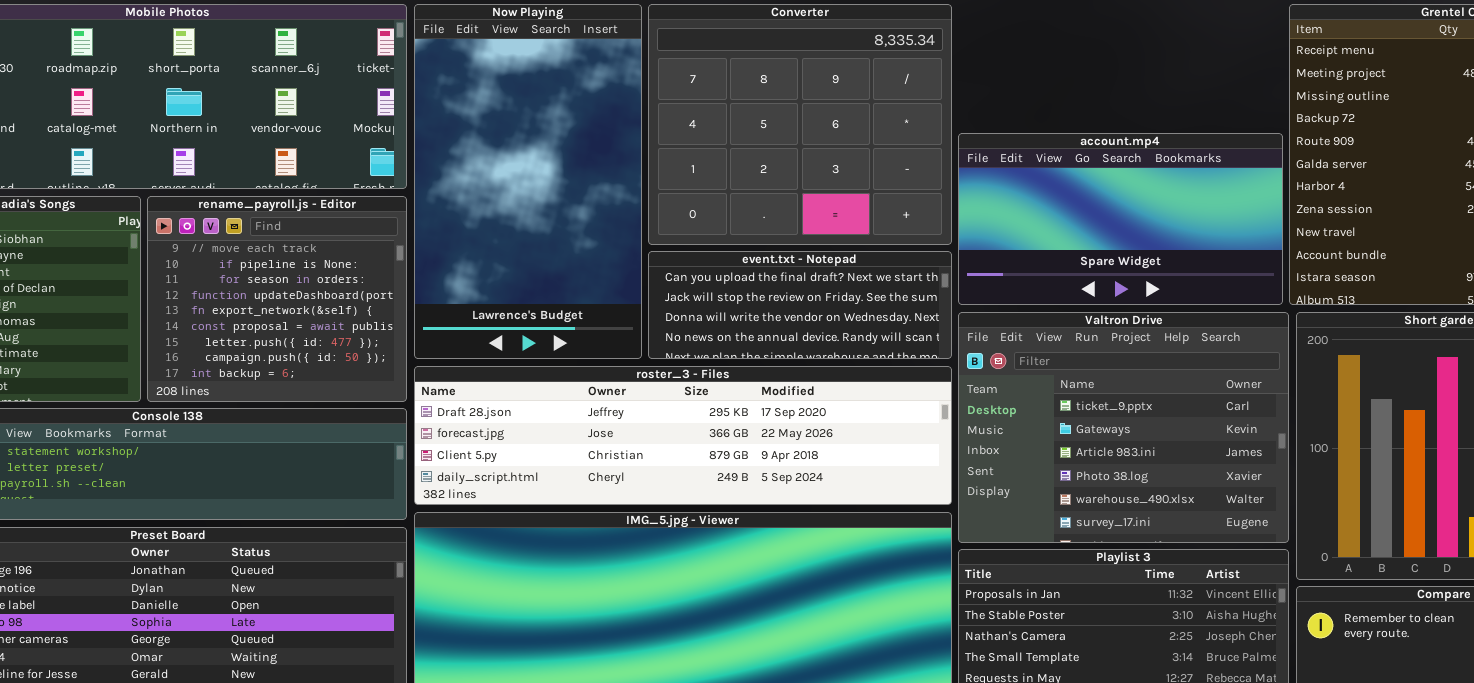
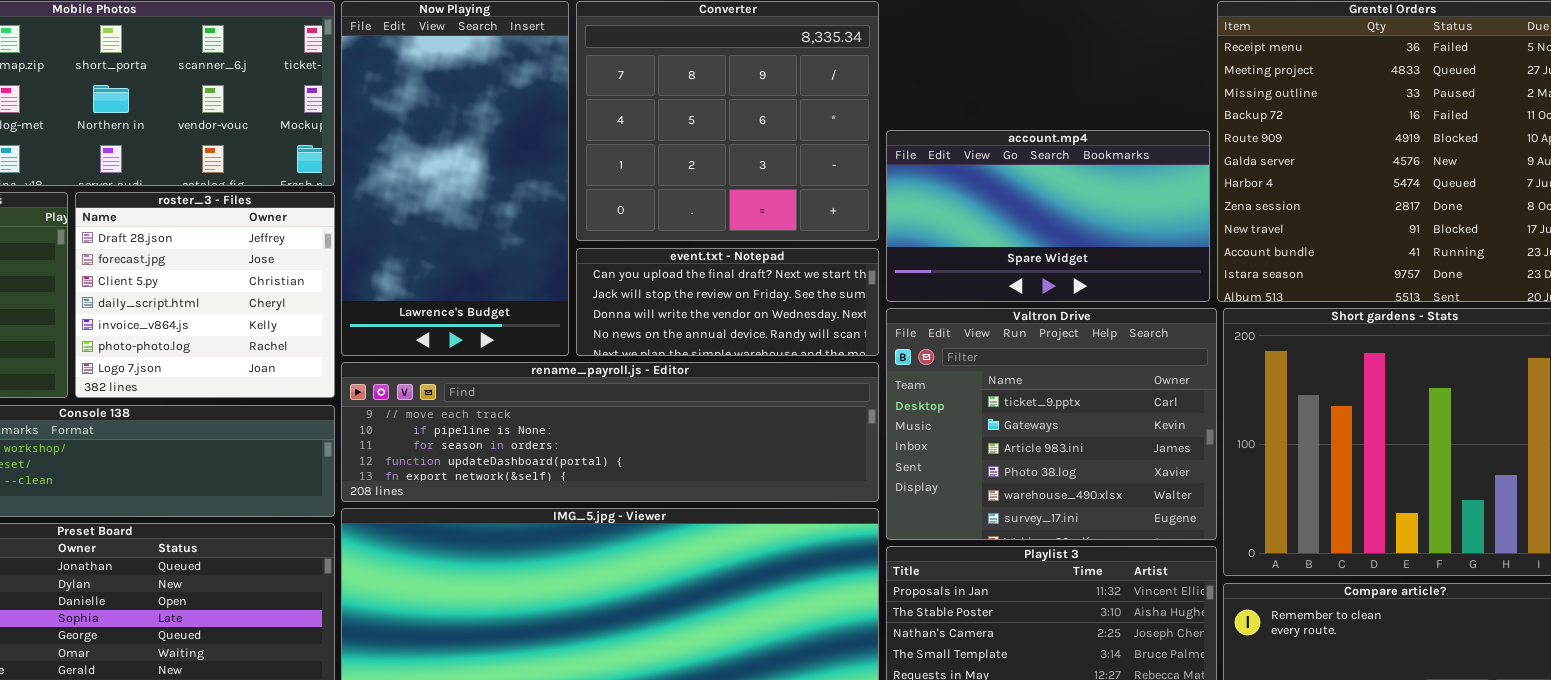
rename_payroll.js - Editor: [147,196,407,402] -> [341,362,879,502], moved, resized
roster_3 - Files: [414,366,952,505] -> [75,192,335,398], moved, resized

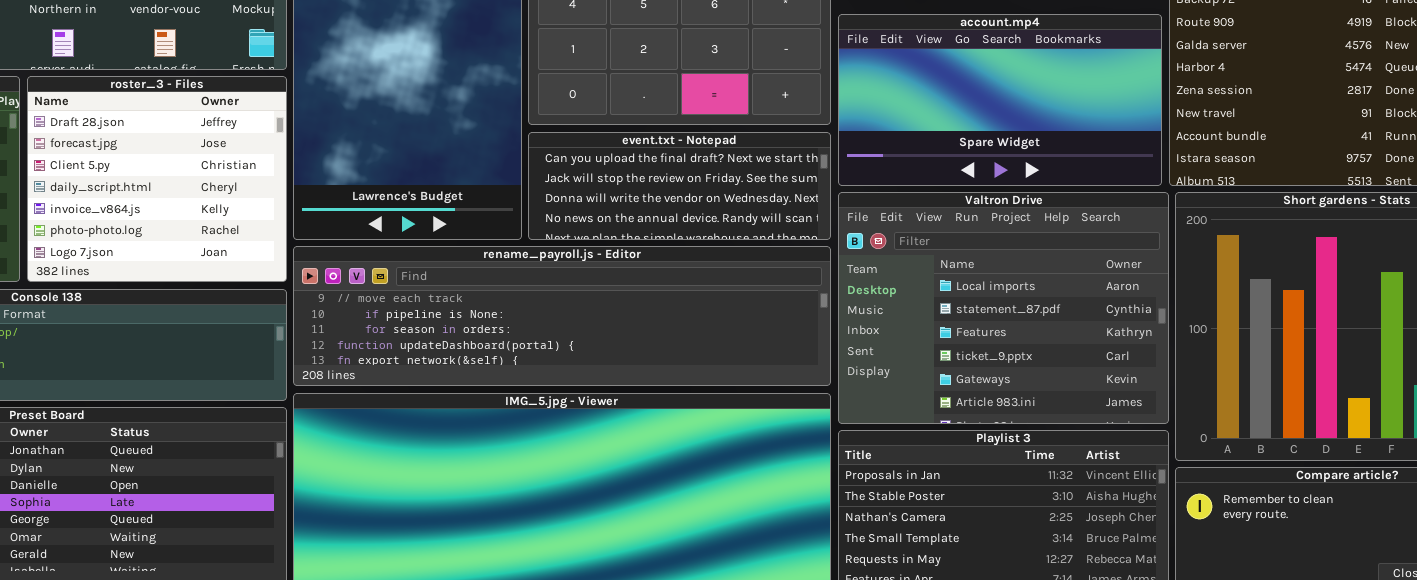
Valtron Drive: [886,308,1217,540] -> [838,192,1169,424], scrolled up 3 rows

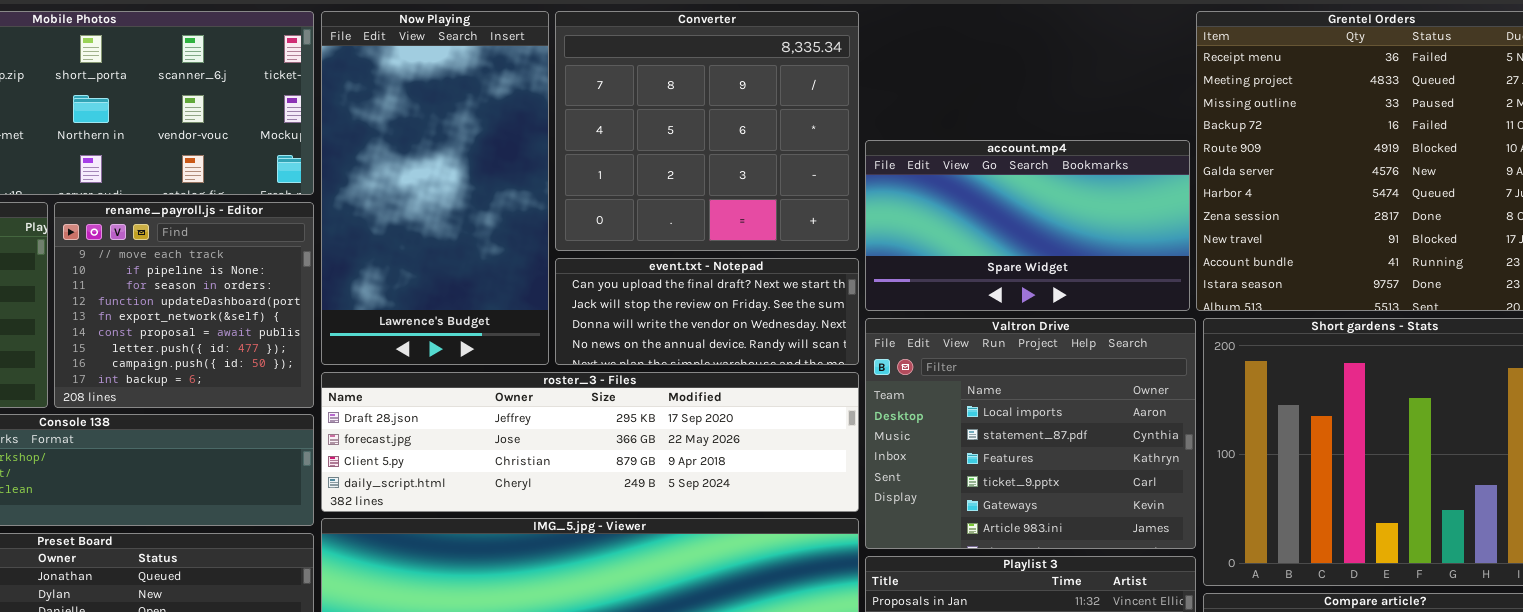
roster_3 - Files: [27,76,287,282] -> [321,372,859,512], moved, resized
rename_payroll.js - Editor: [293,246,831,386] -> [54,202,314,408], moved, resized

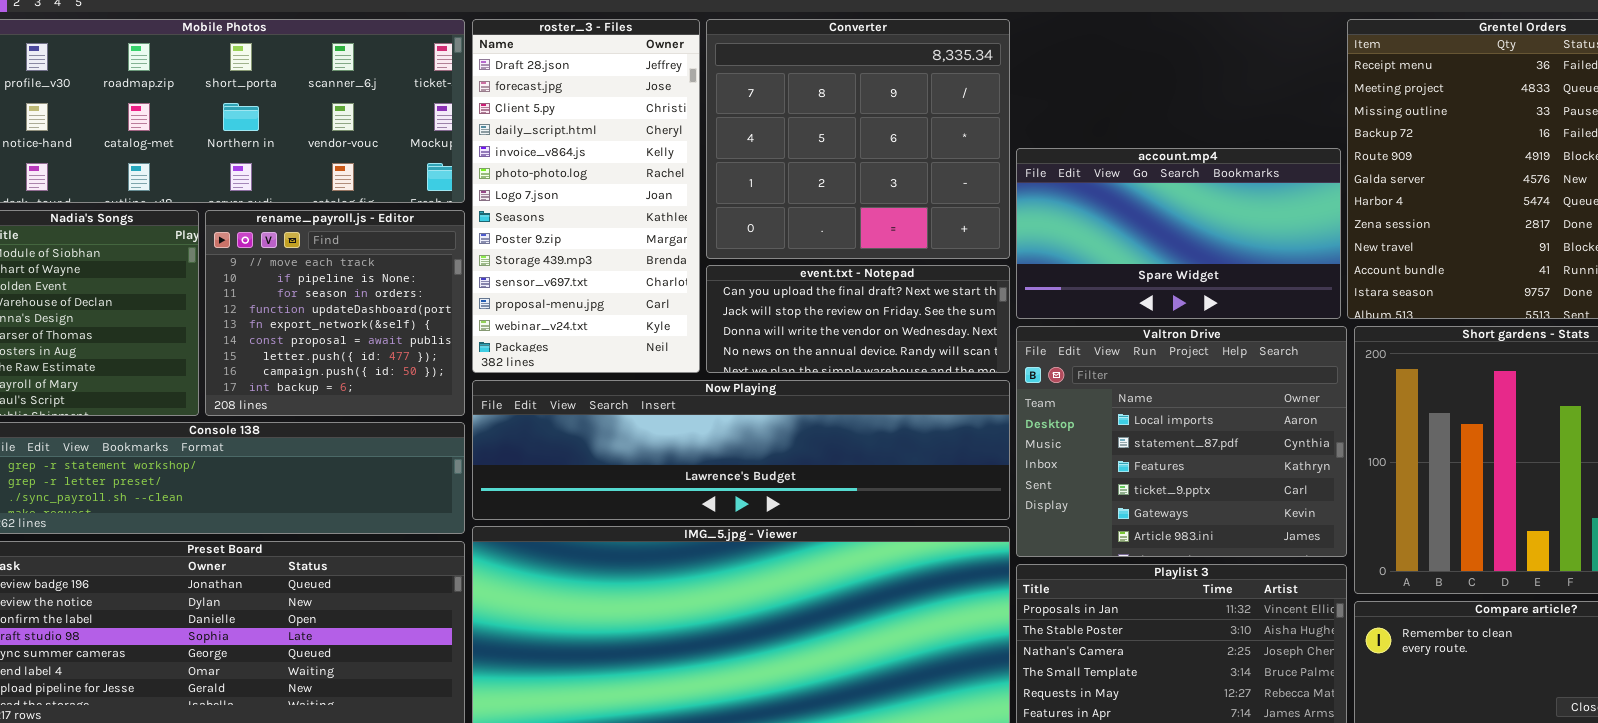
Now Playing: [321,11,549,365] -> [472,380,1010,520], moved, resized
roster_3 - Files: [321,372,859,512] -> [472,19,700,373], moved, resized

